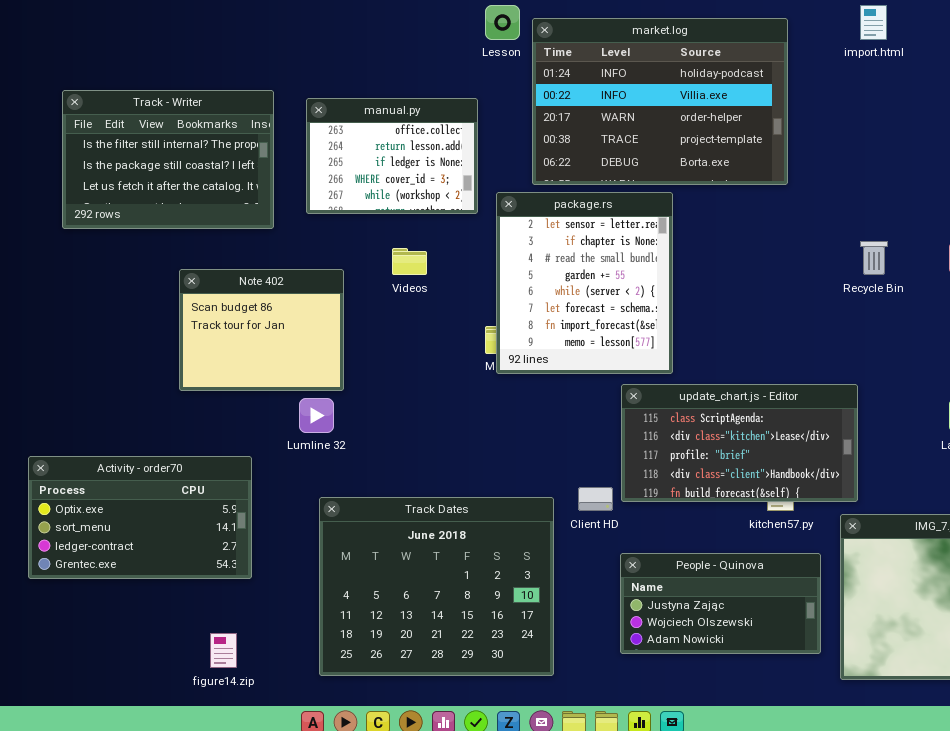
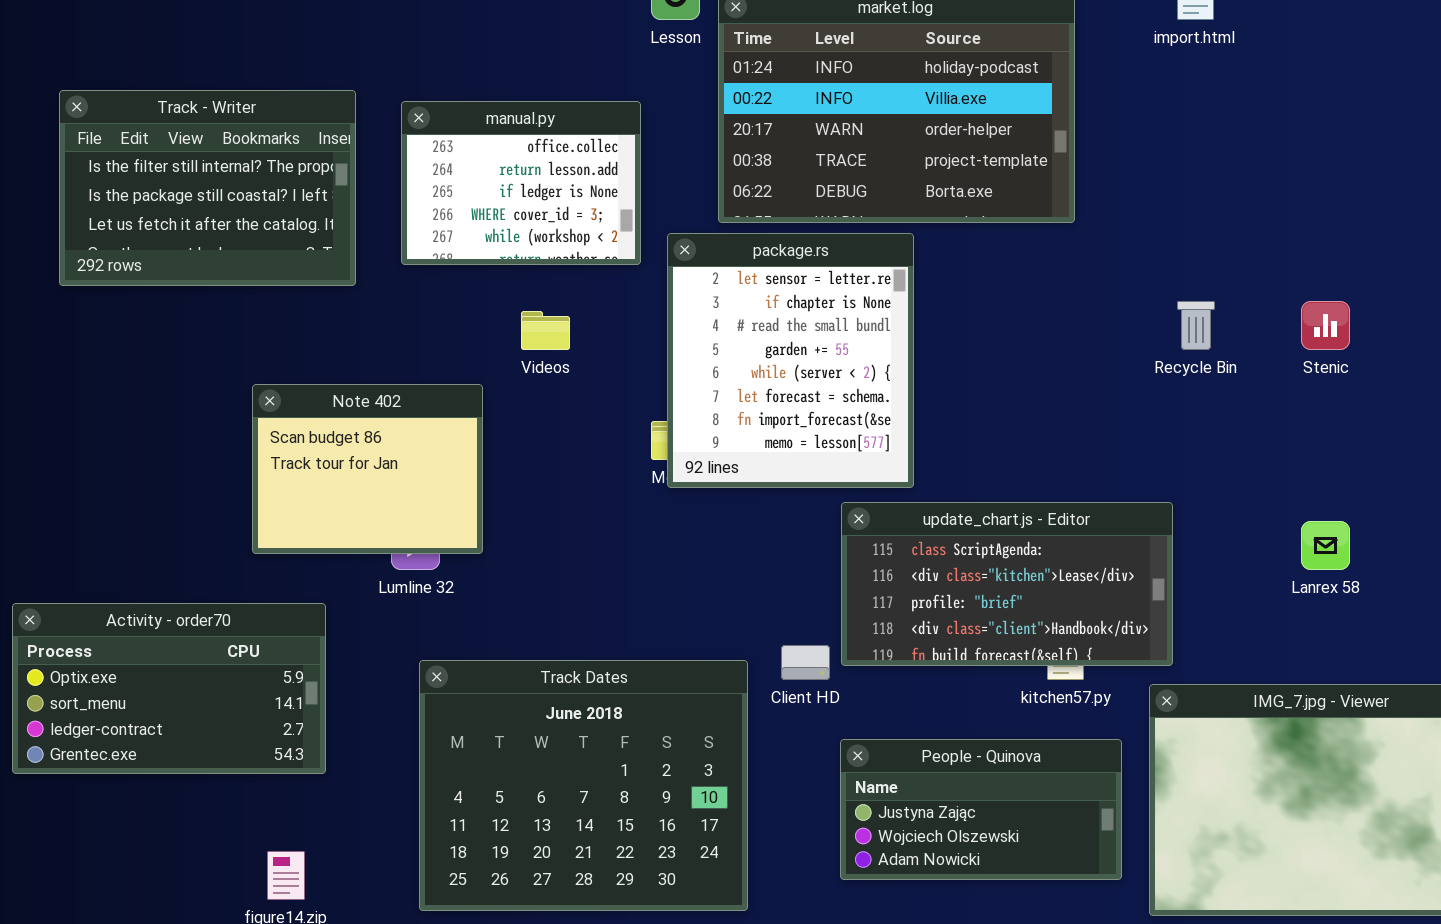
Note 402: [179,269,344,391] -> [252,384,483,554], moved

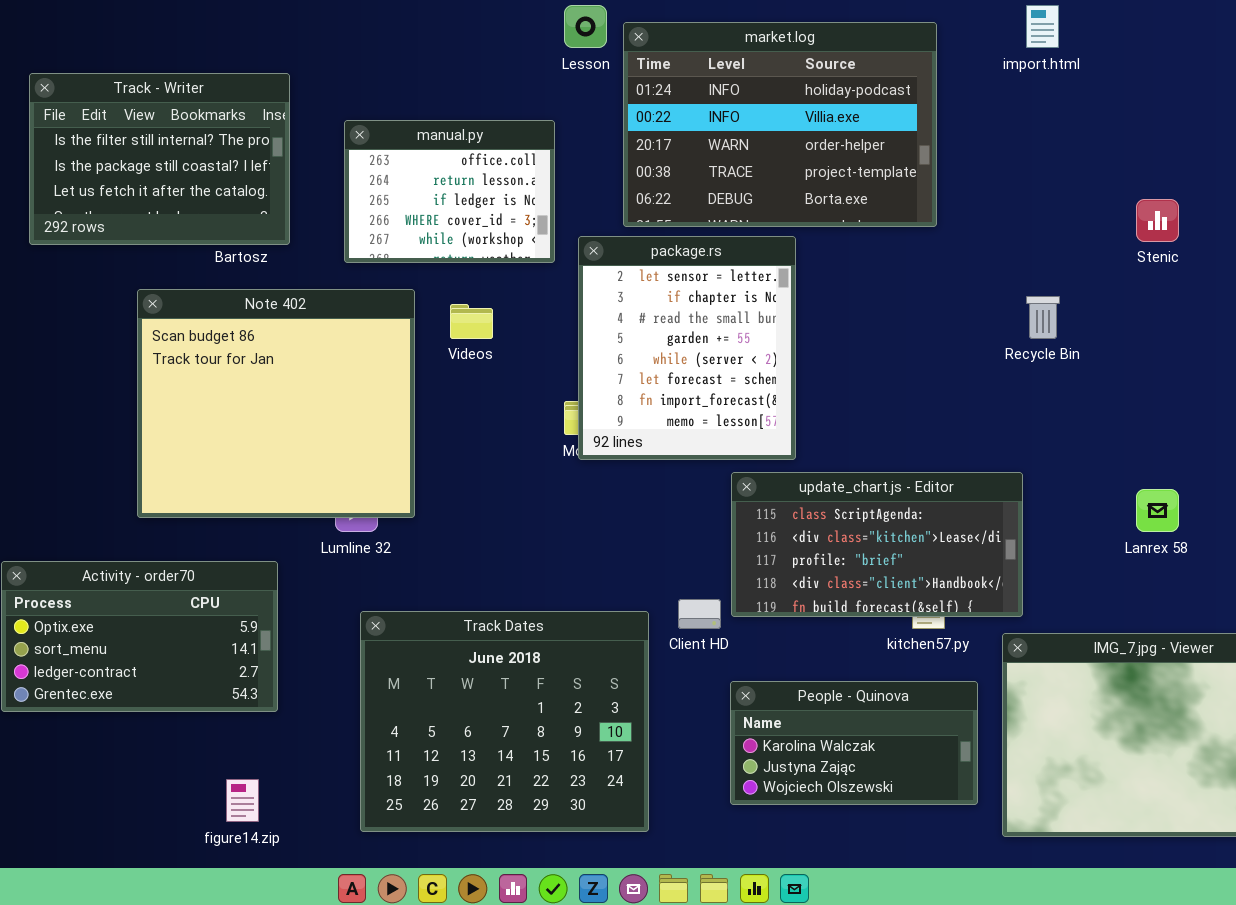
Track - Writer: [59,90,356,286] -> [29,73,290,245], moved
Stenic: [1301,301,1350,350] -> [1136,199,1179,242], moved
Note 402: [252,384,483,554] -> [137,289,415,518], resized
People - Quinova: [840,739,1122,880] -> [730,681,978,805], scrolled up 1 row

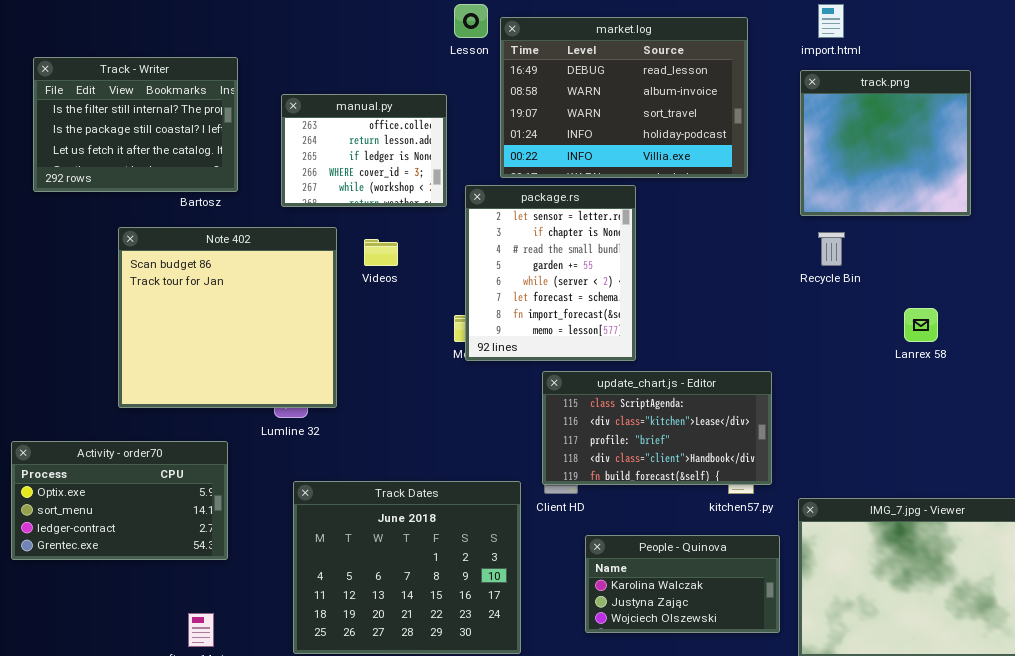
market.log: [623,22,937,227] -> [500,17,748,178], scrolled up 3 rows
track.png: none -> [800,70,971,216], opened
update_chart.js - Editor: [731,472,1023,617] -> [542,371,772,485], moved
Lanrex 58: [1136,489,1179,532] -> [904,308,938,342], moved

